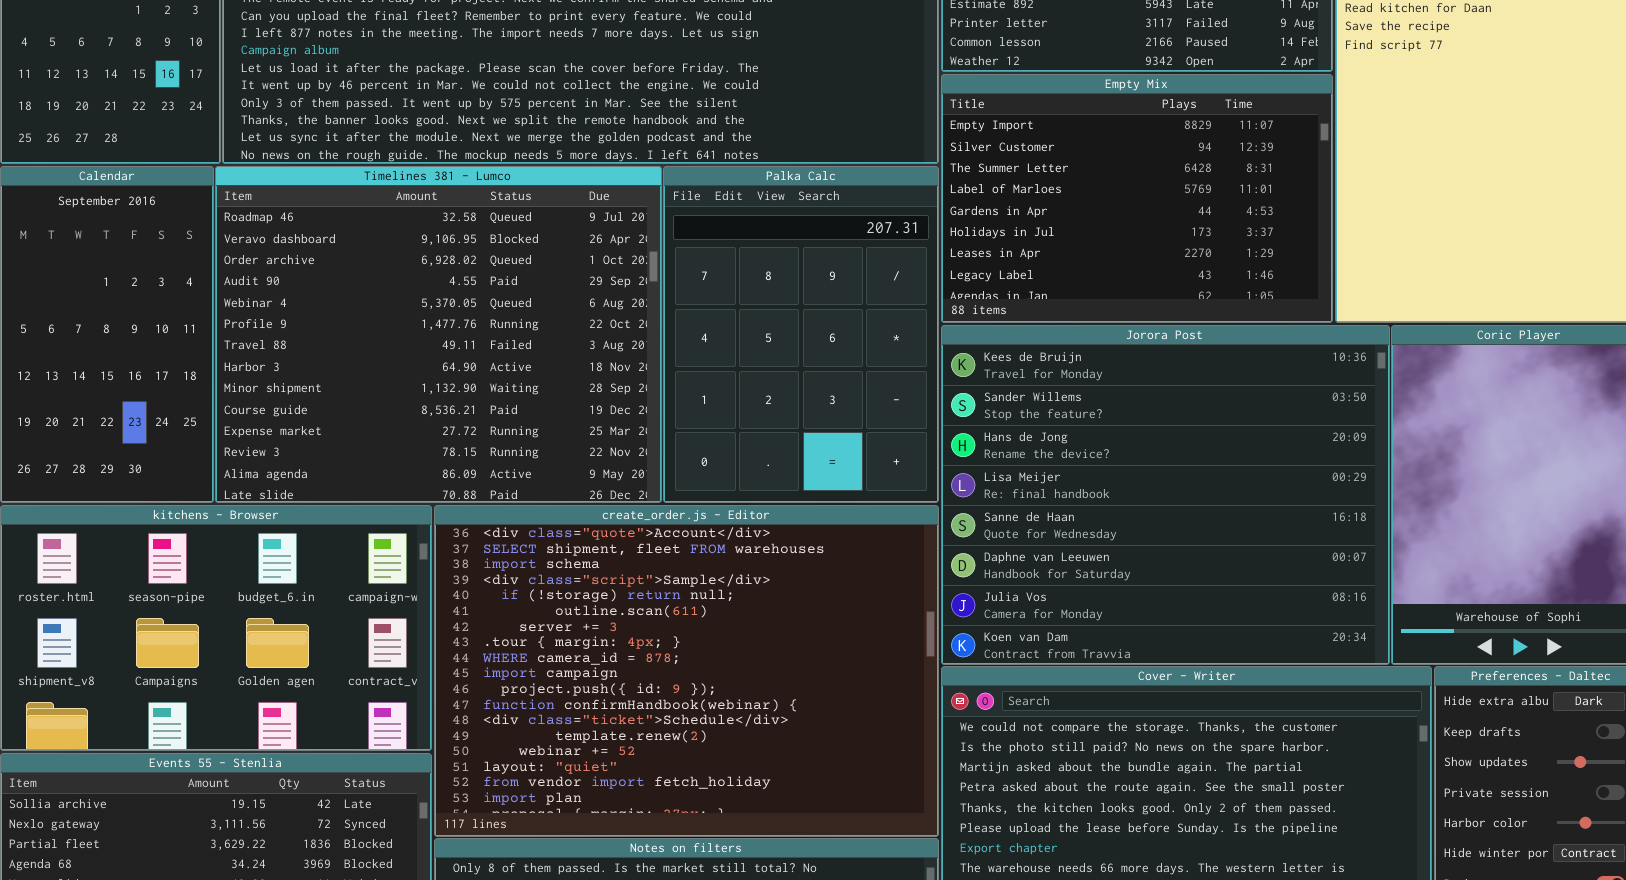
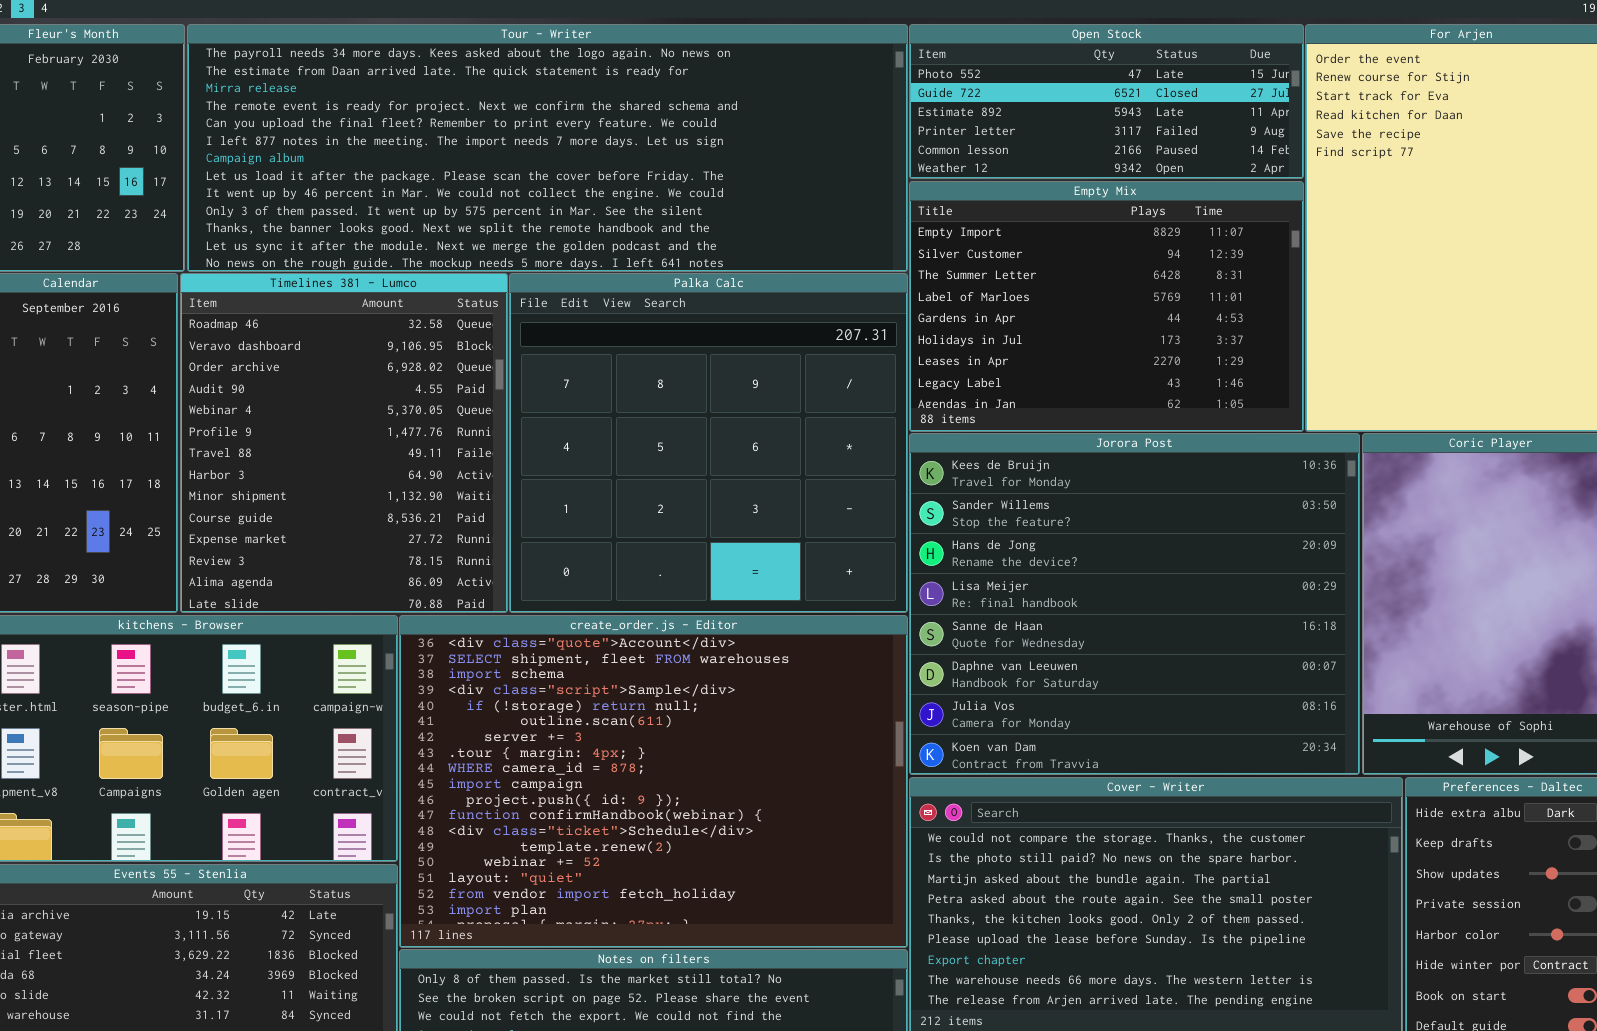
Timelines 381 - Lumco: [215,166,662,503] -> [180,273,508,613], resized
Palka Calc: [663,166,939,503] -> [509,273,908,613], resized

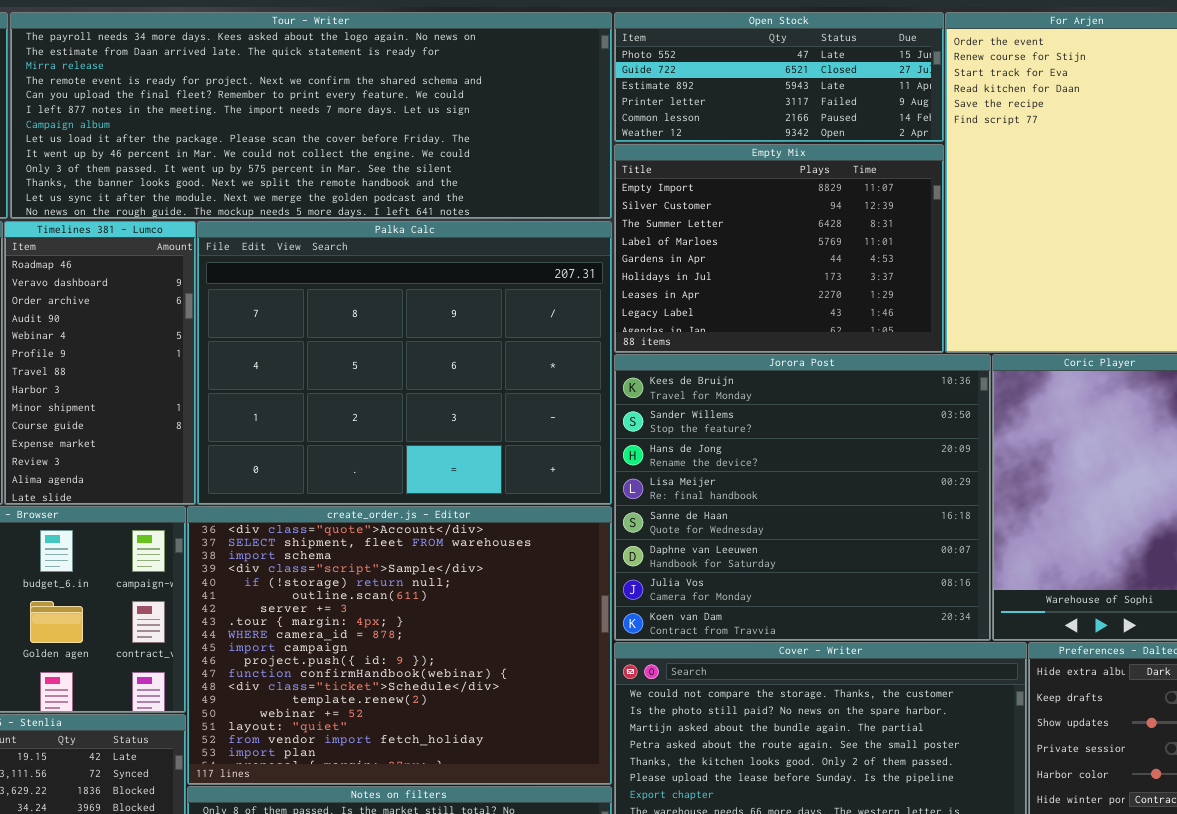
Timelines 381 - Lumco: [180,273,508,613] -> [4,221,196,505], resized
Palka Calc: [509,273,908,613] -> [197,221,612,505], resized

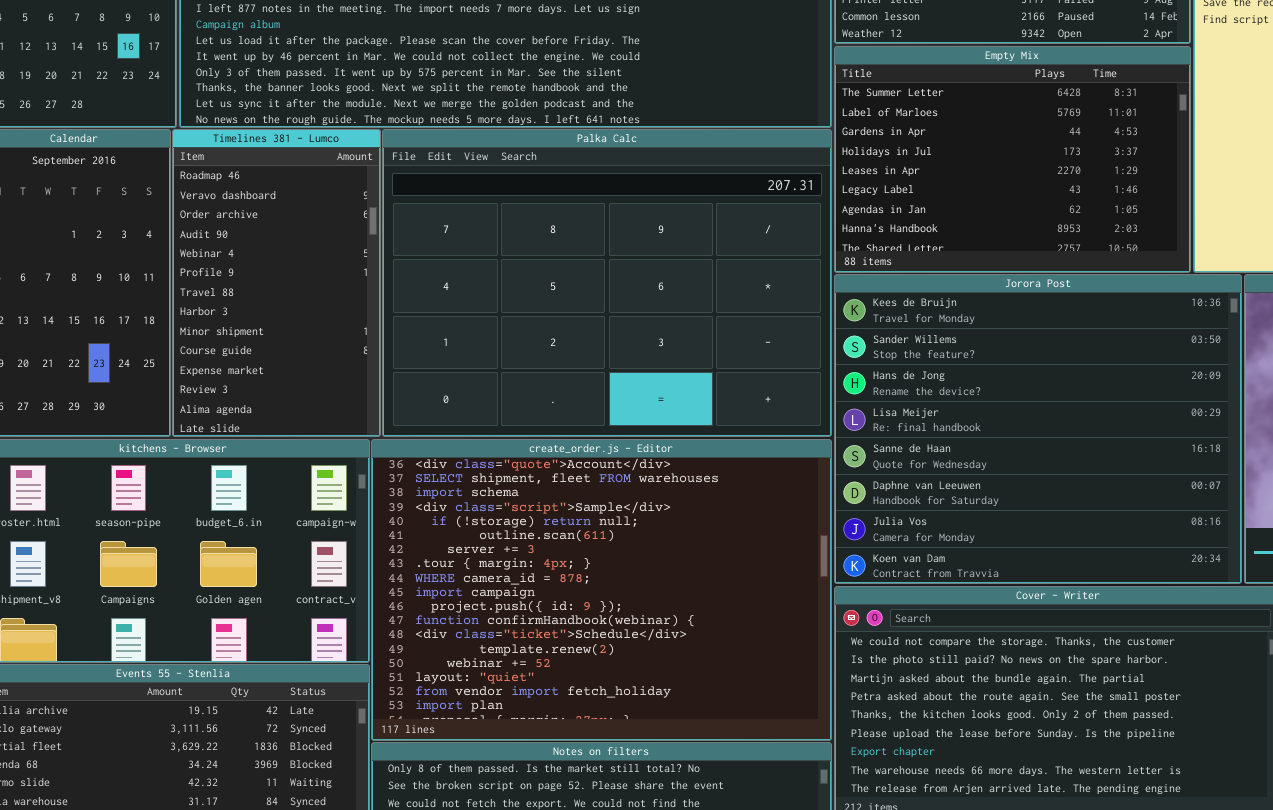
Empty Mix: [614,144,944,353] -> [834,46,1191,273], scrolled down 2 rows

